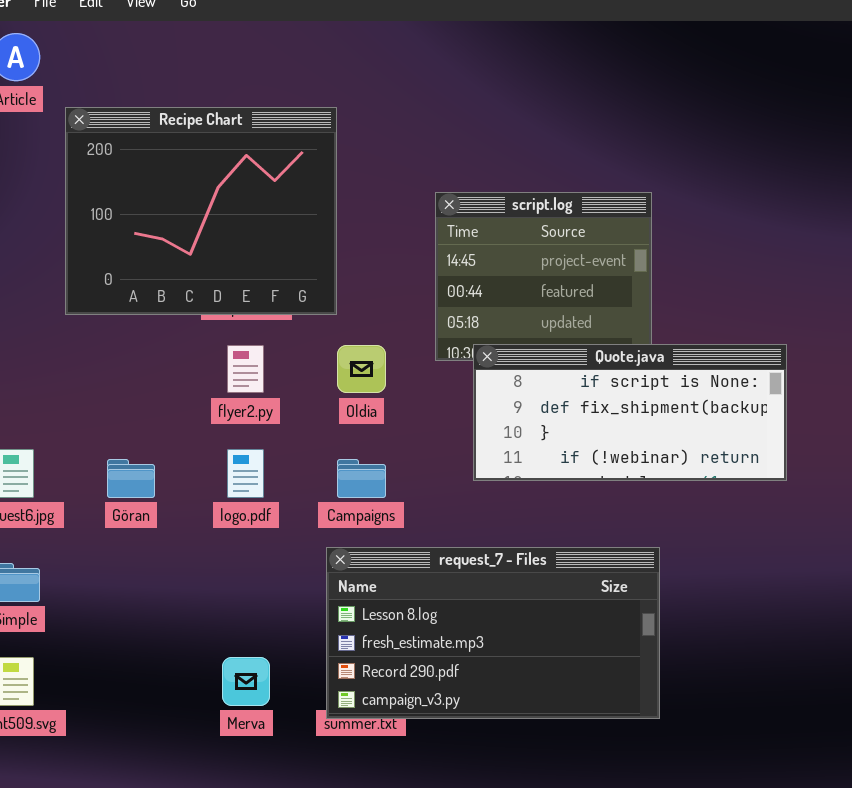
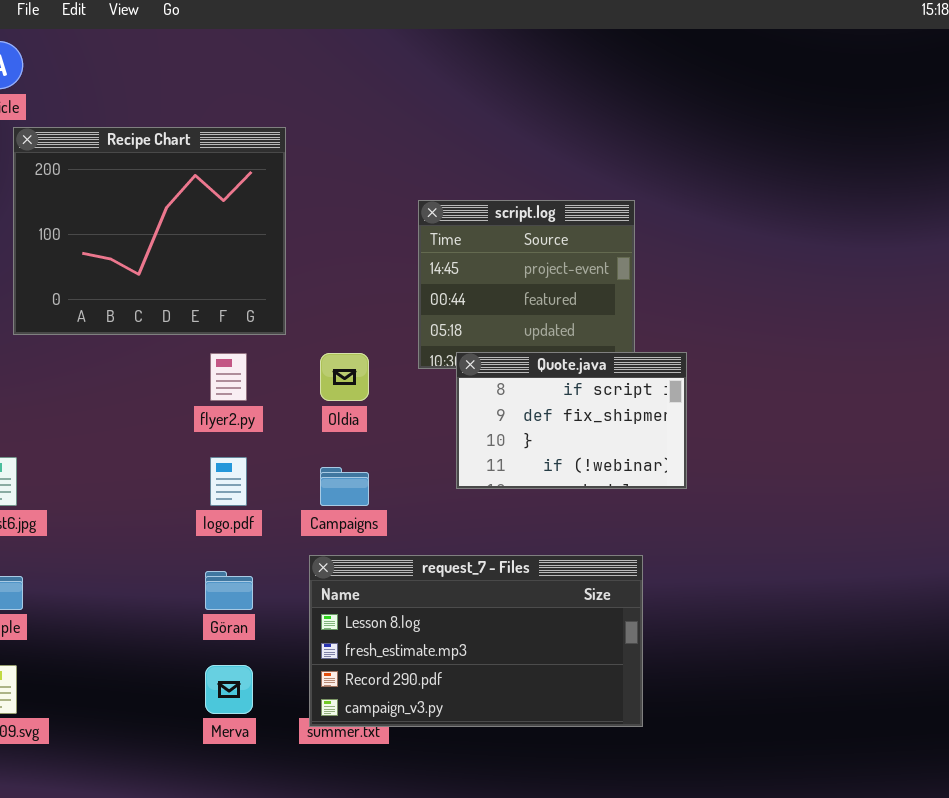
Recipe Chart: [65,107,337,315] -> [13,127,286,335], moved
Quote.java: [473,344,787,481] -> [456,352,687,489], resized
Göran: [107,459,155,498] -> [205,571,253,610], moved

